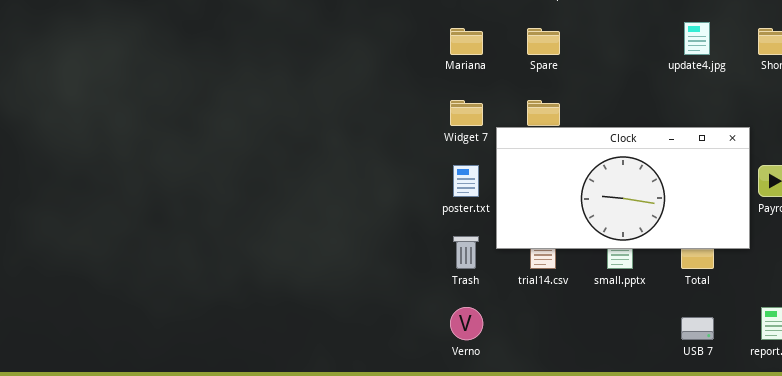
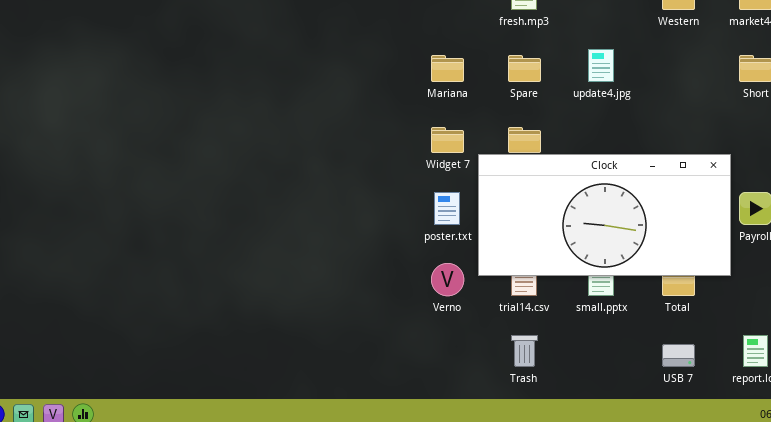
update4.jpg: [684,22,710,55] -> [588,49,614,82], moved
Trash: [453,236,479,269] -> [511,335,538,367], moved
Verno: [450,307,483,340] -> [431,263,464,296], moved

